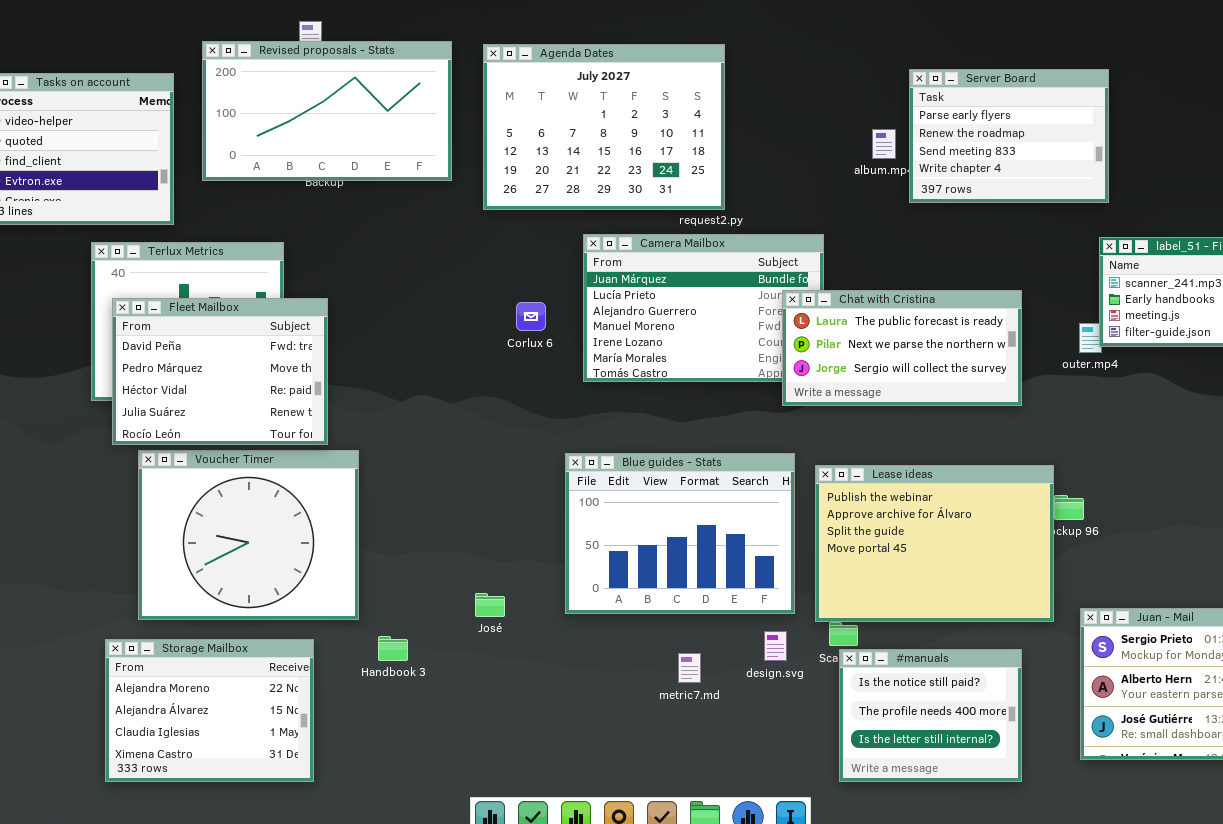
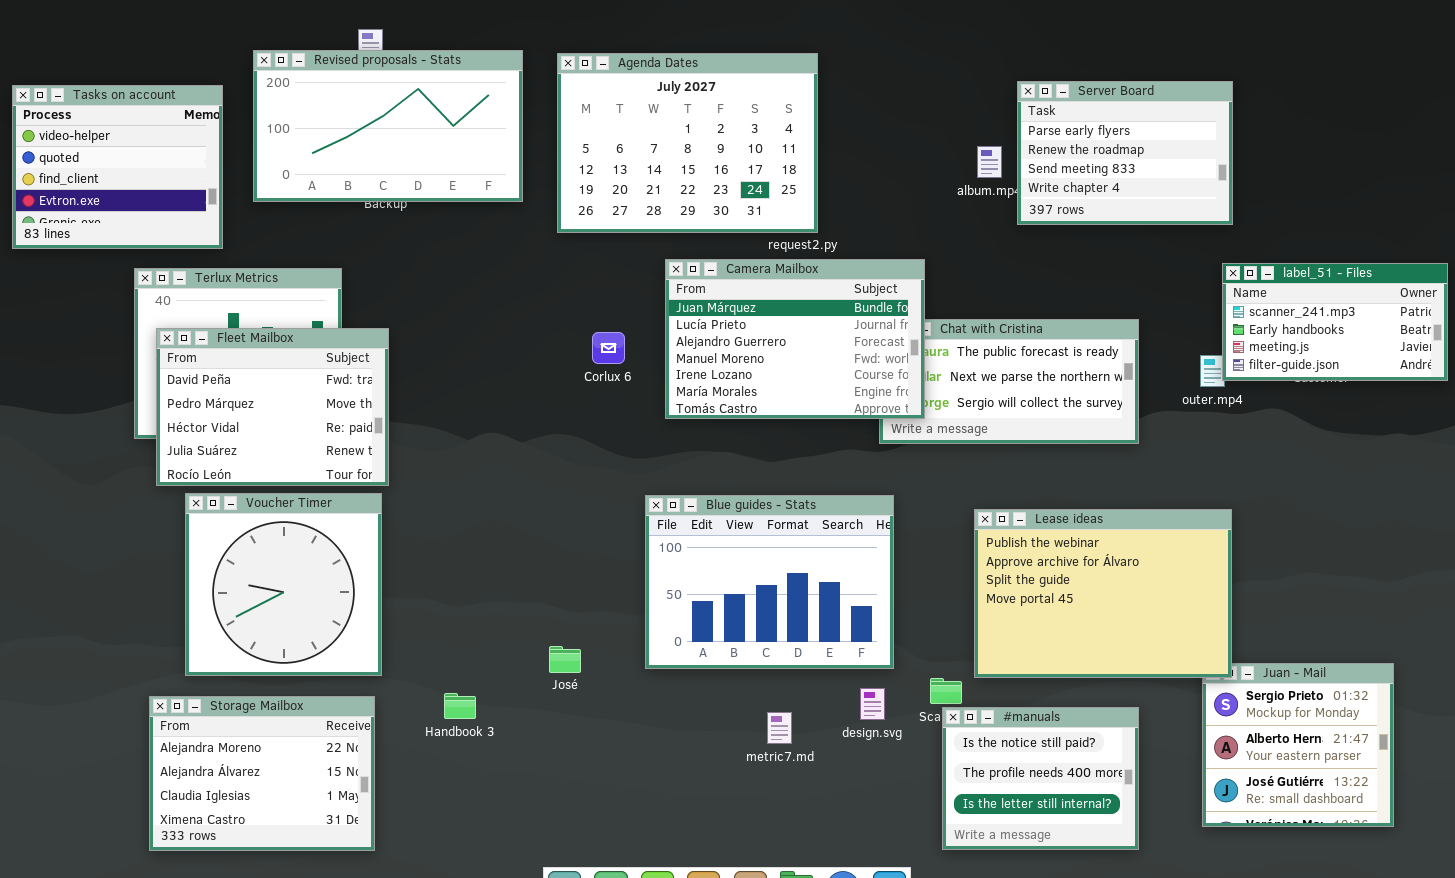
Camera Mailbox: [583,234,824,382] -> [665,259,925,419], raised
Voucher Timer: [138,450,359,620] -> [185,493,382,676], resized
Lease ideas: [815,465,1054,622] -> [974,509,1232,678], moved

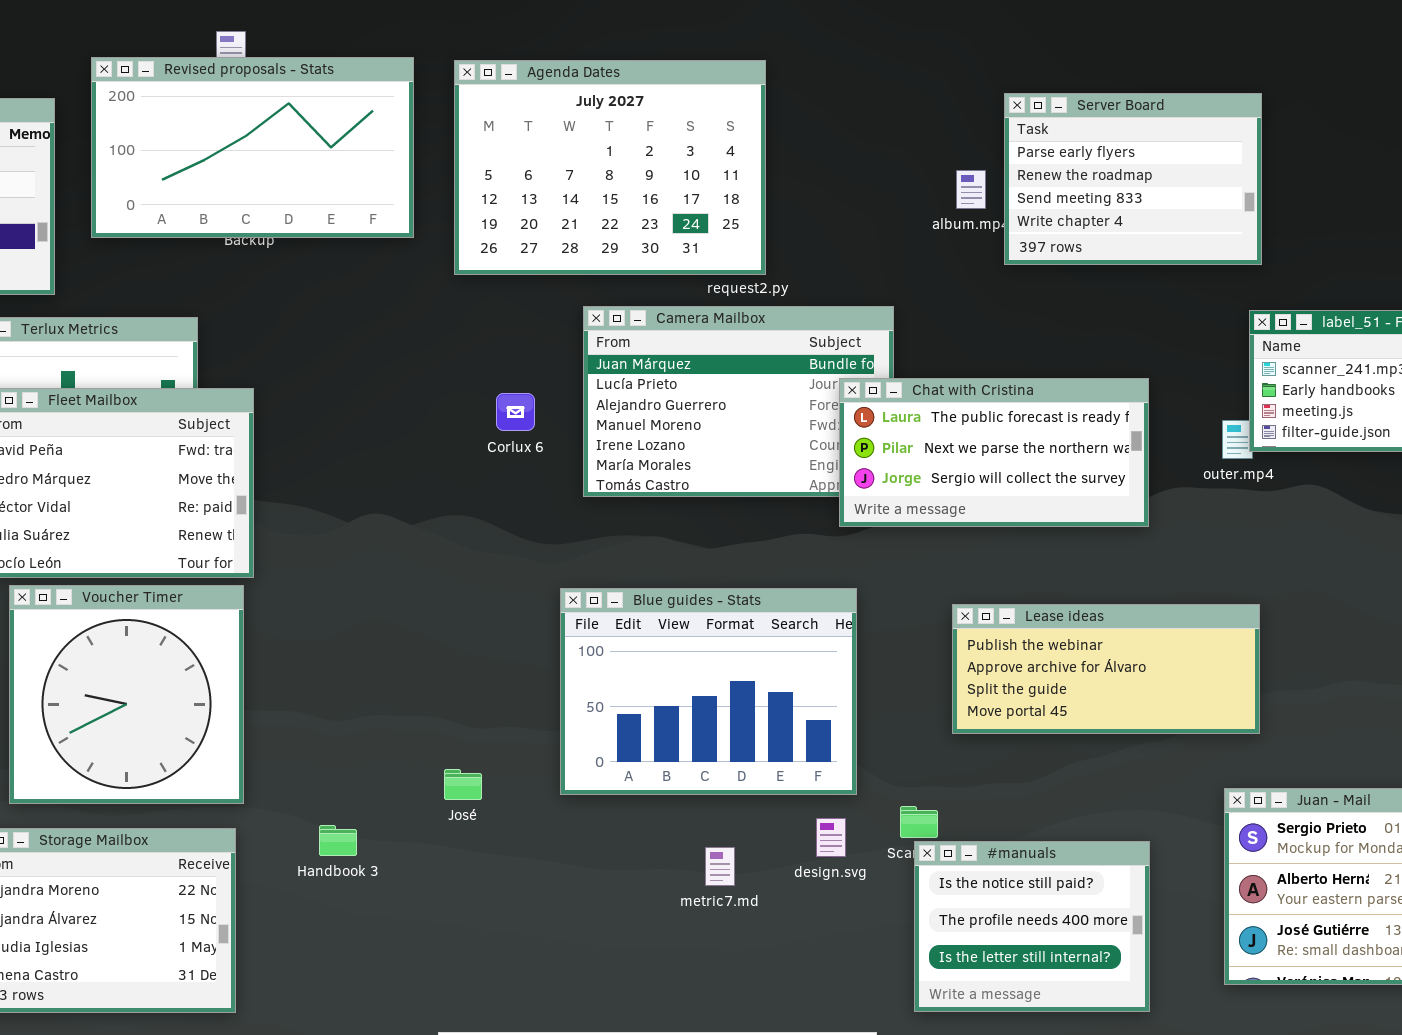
Chat with Cristina: [879,319,1139,444] -> [839,378,1149,527], raised
Lease ideas: [974,509,1232,678] -> [952,604,1260,734], resized

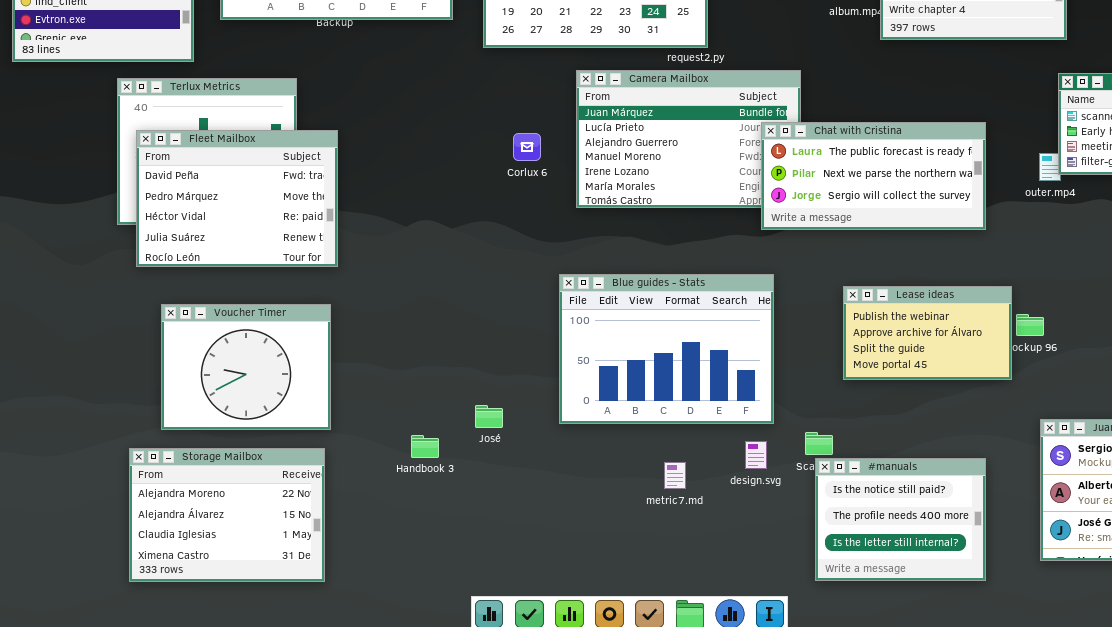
Voucher Timer: [9,585,244,804] -> [161,304,331,430], resized
Lease ideas: [952,604,1260,734] -> [843,286,1012,380], resized
Handbook 3: [319,825,357,856] -> [411,435,439,458], moved

